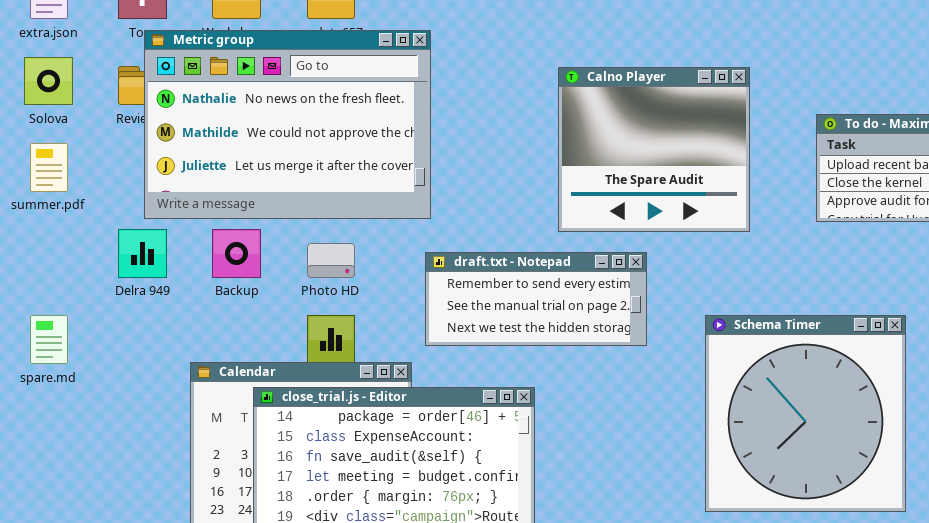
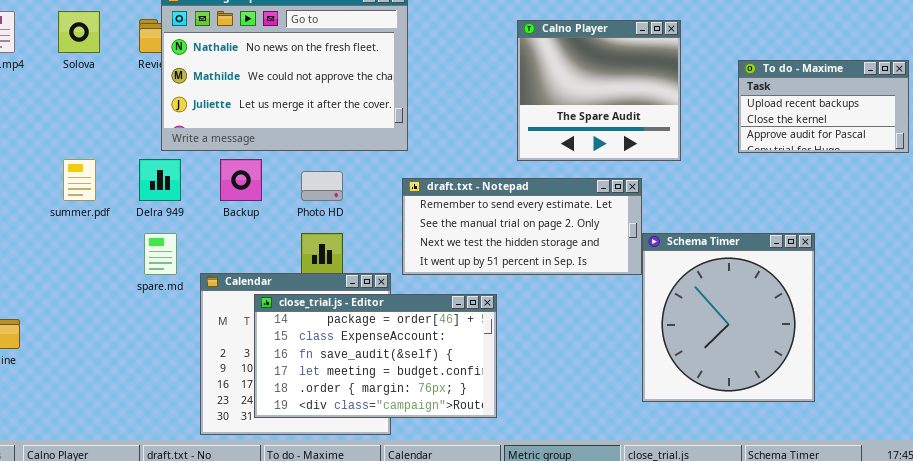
summer.pdf: [30,143,68,192] -> [63,159,96,201], moved
draft.txt - Notepad: [425,252,647,346] -> [402,178,642,275], resized
spare.md: [30,315,68,364] -> [144,233,177,275], moved

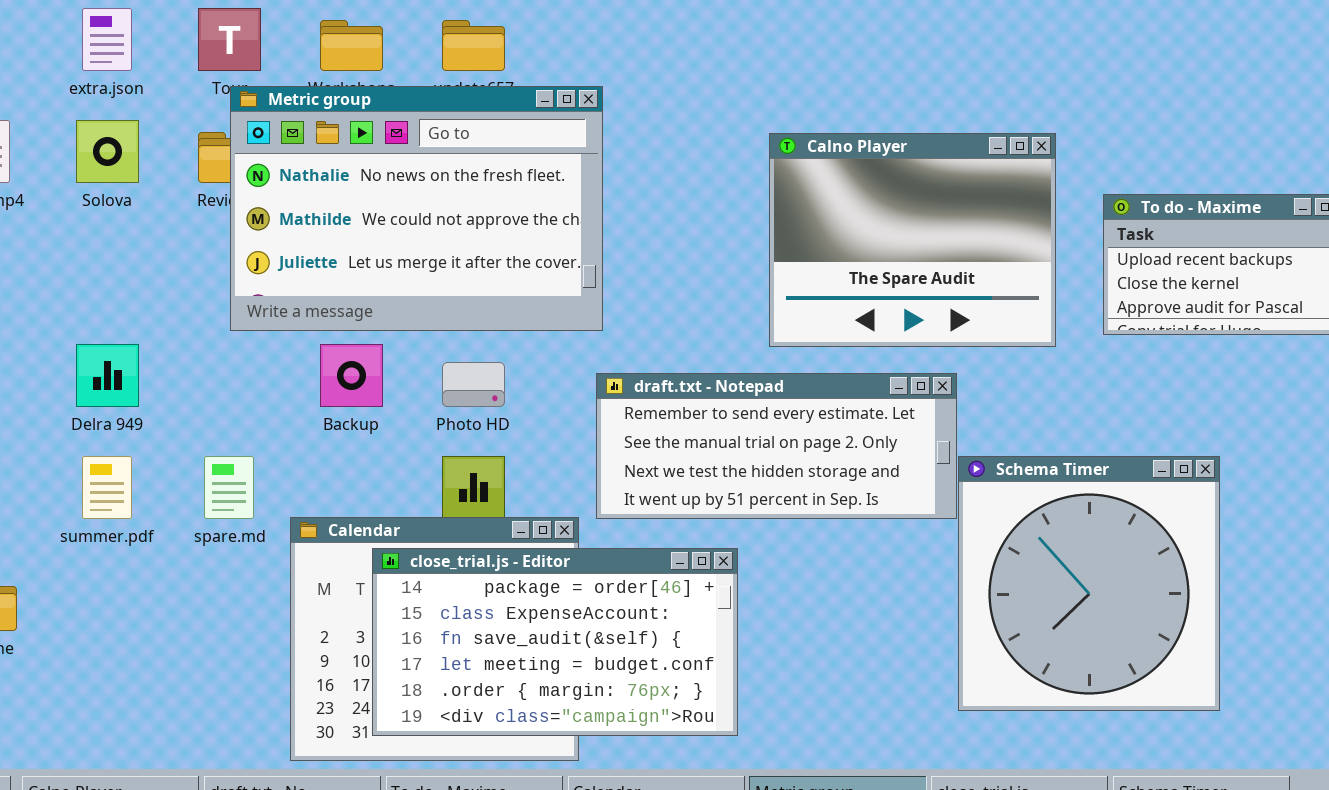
Calno Player: [517,20,681,161] -> [769,133,1056,347], resized
summer.pdf: [63,159,96,201] -> [82,456,132,519], moved
Delra 949: [139,159,181,201] -> [76,344,139,407], moved

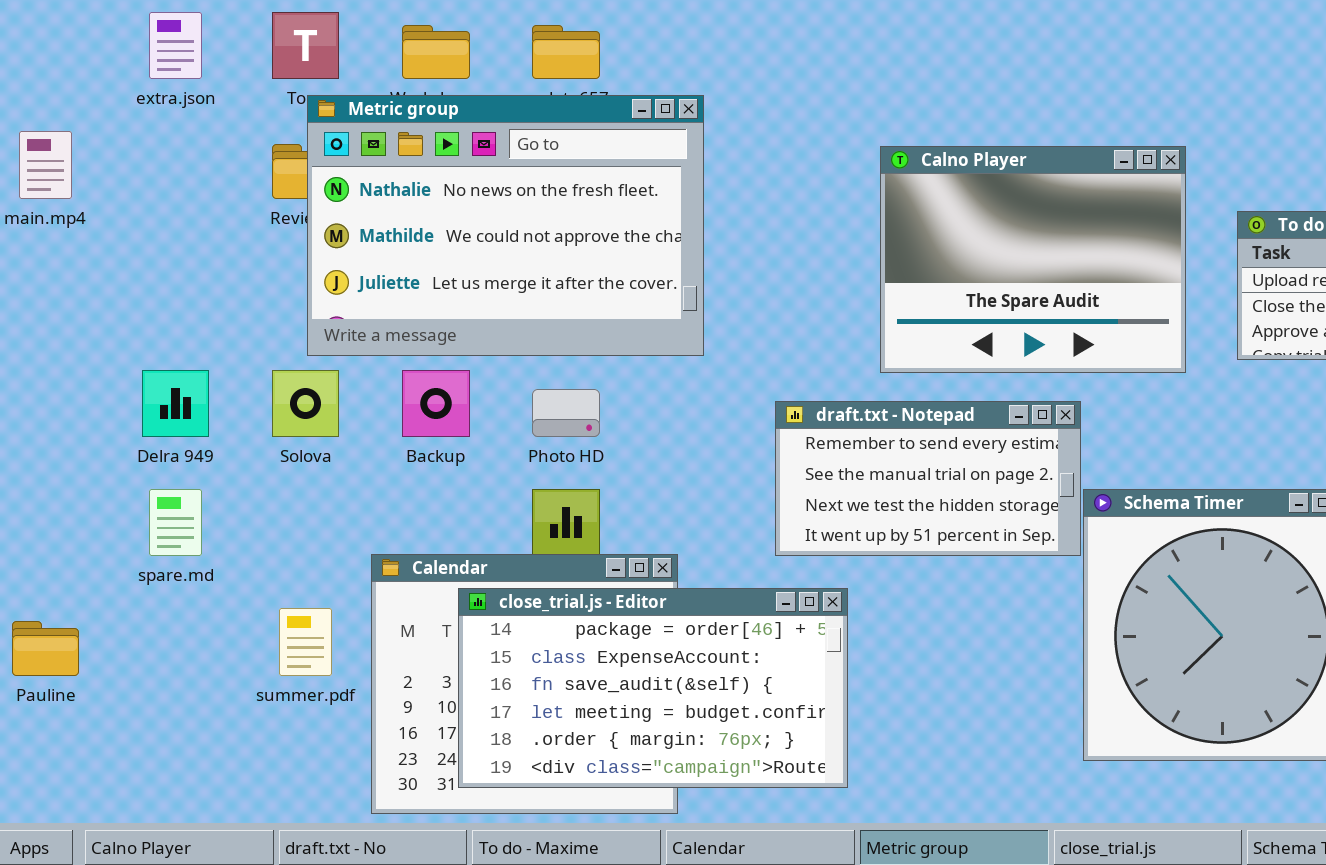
Solova: [76,120,139,183] -> [272,370,339,437], moved
draft.txt - Notepad: [596,373,957,519] -> [775,401,1081,556], resized
summer.pdf: [82,456,132,519] -> [279,608,332,676], moved
spare.md: [204,456,254,519] -> [149,489,202,556], moved

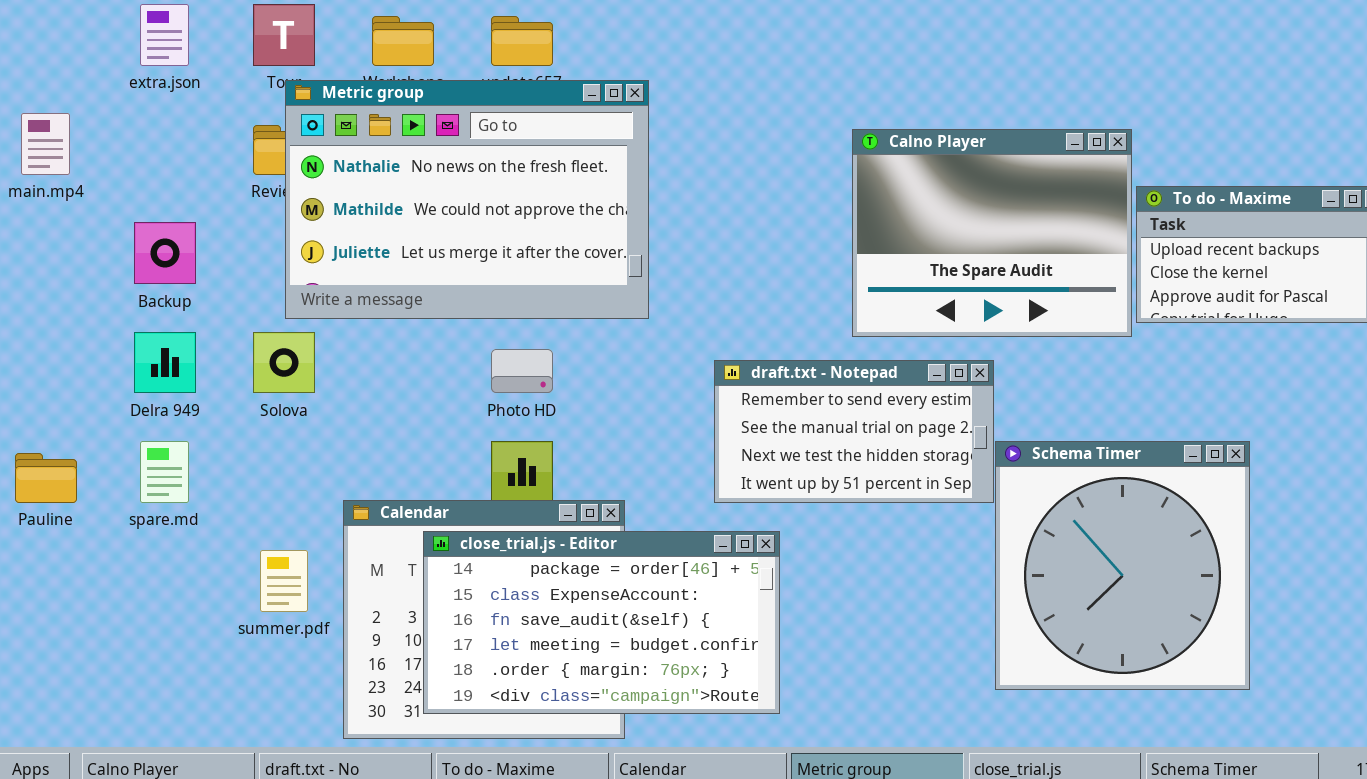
Calno Player: [880,146,1186,373] -> [852,129,1132,337], moved
Backup: [402,370,470,437] -> [134,222,196,284], moved
Pauline: [12,621,79,676] -> [15,453,77,503], moved

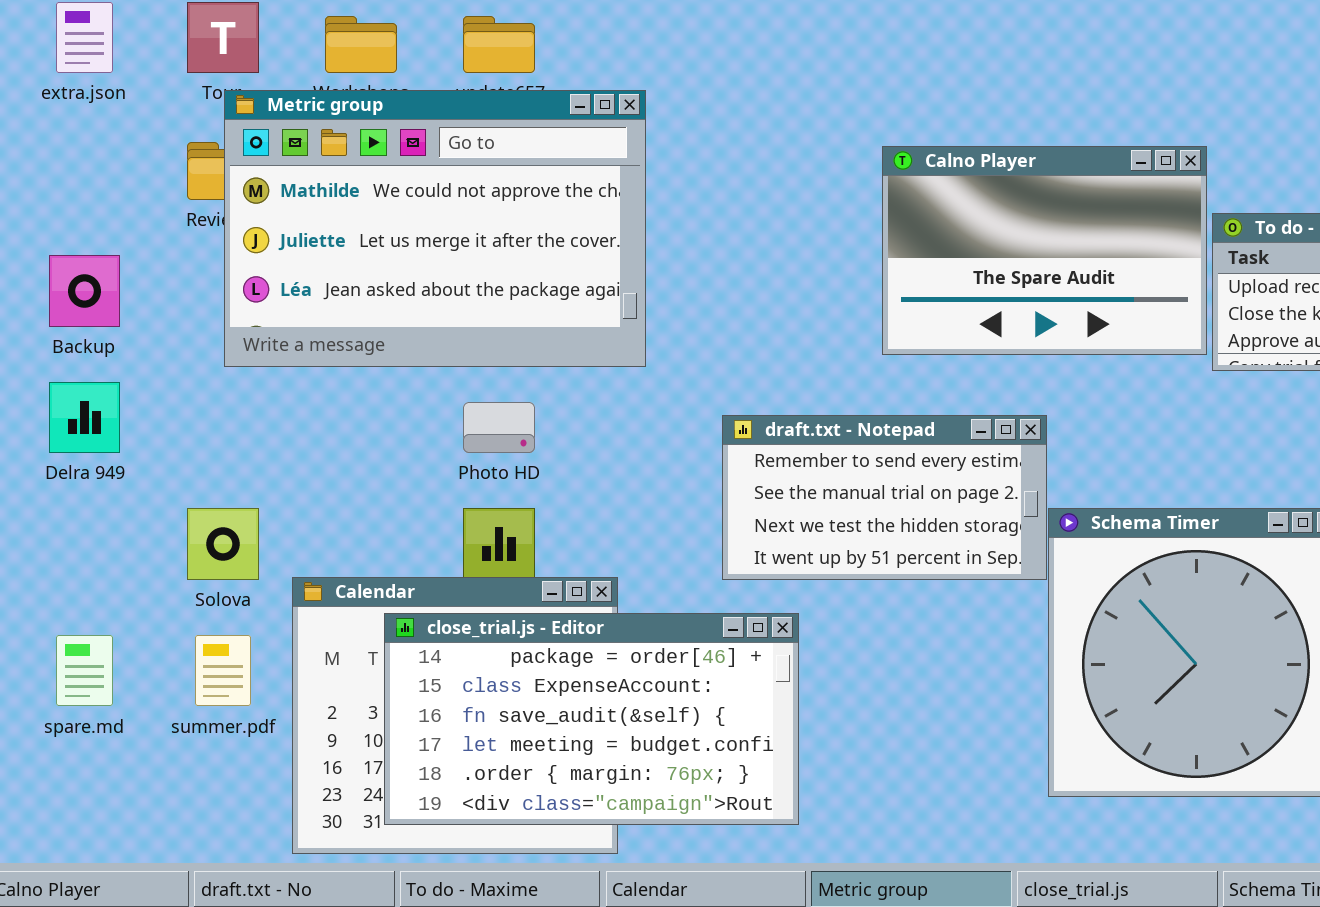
Metric group: [285,80,649,319] -> [224,90,646,367], scrolled down 1 row
Calno Player: [852,129,1132,337] -> [882,146,1207,355], resized
Solova: [253,332,315,393] -> [187,508,259,580], moved
spare.md: [140,441,189,503] -> [56,635,113,706], moved

